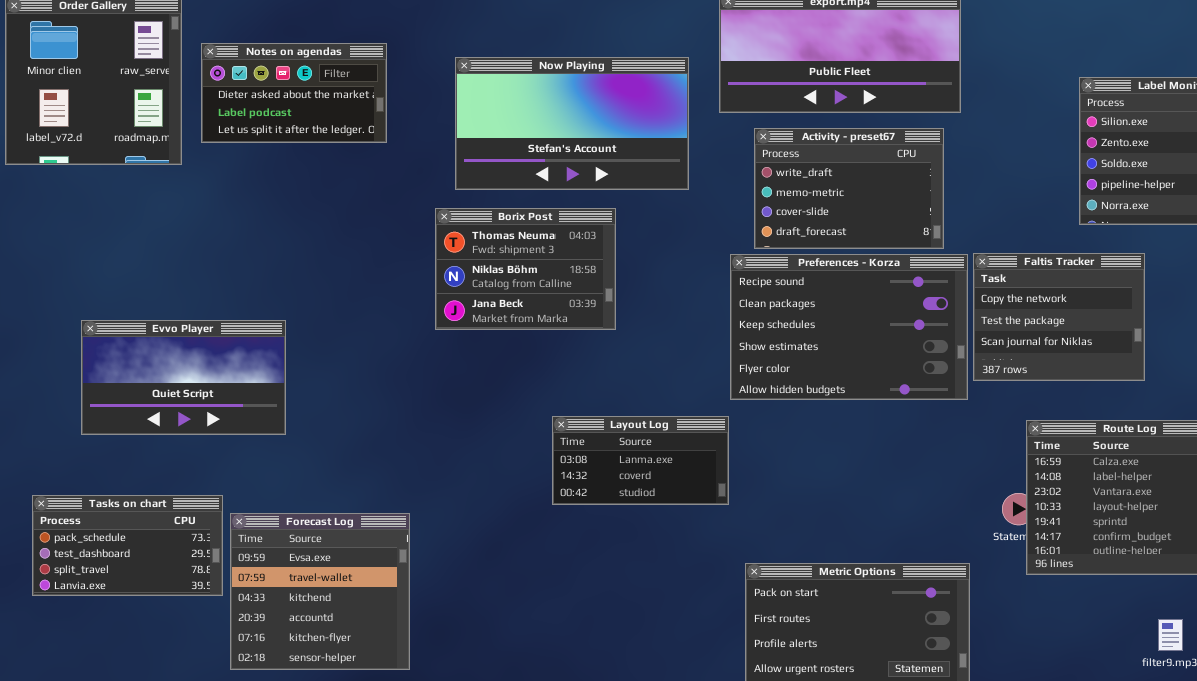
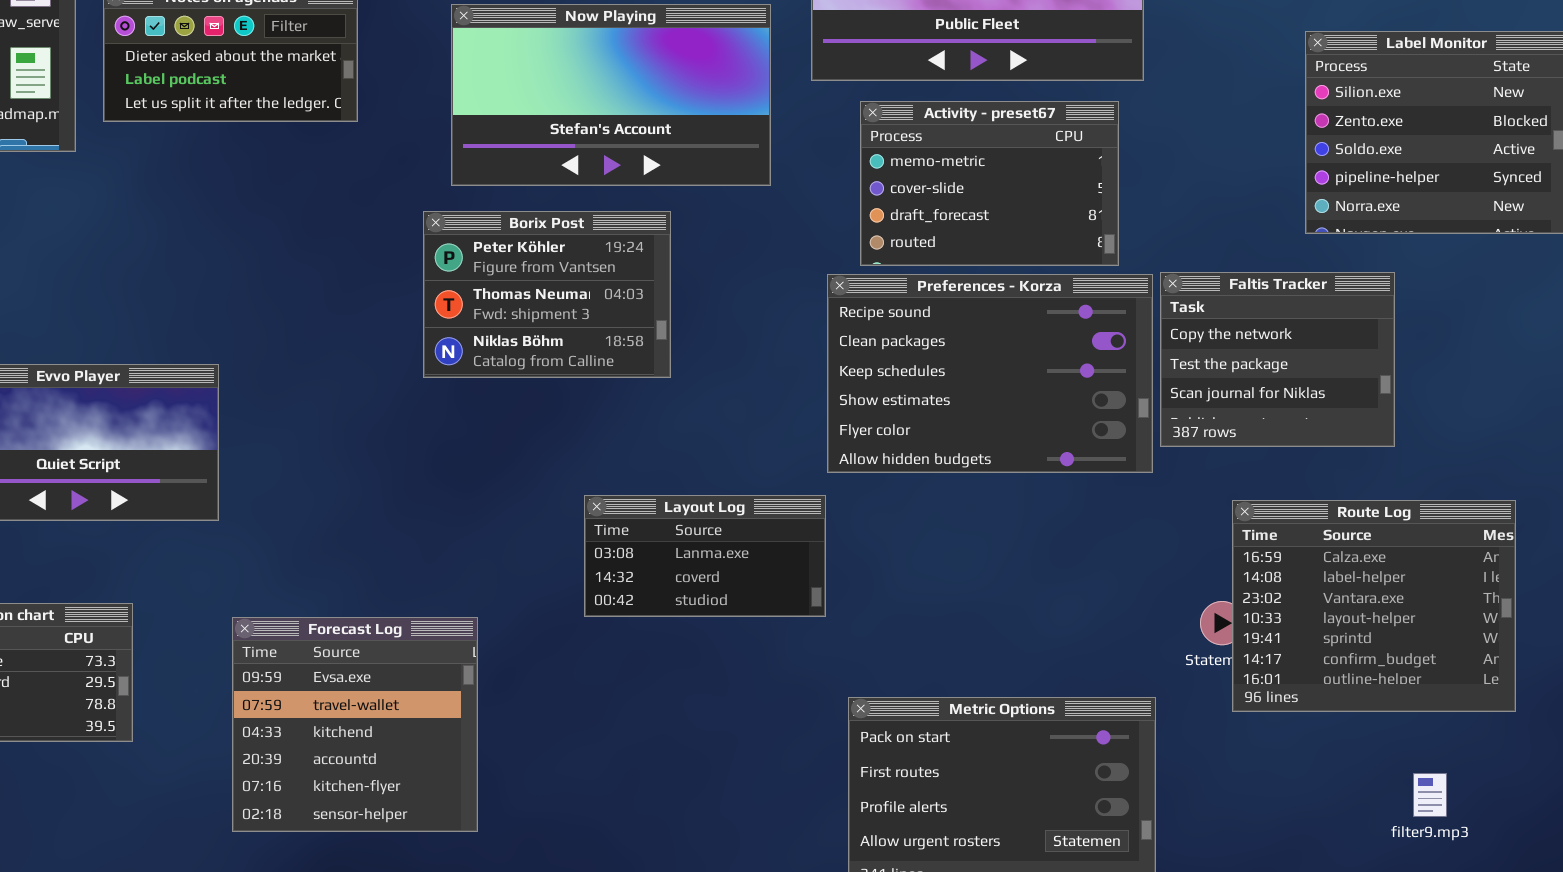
Activity - preset67: [754,128,944,249] -> [860,101,1119,266], scrolled down 1 row
Borix Post: [435,208,616,330] -> [423,211,671,378], scrolled up 1 row
Forecast Log: [230,513,410,670] -> [232,617,478,832], moved

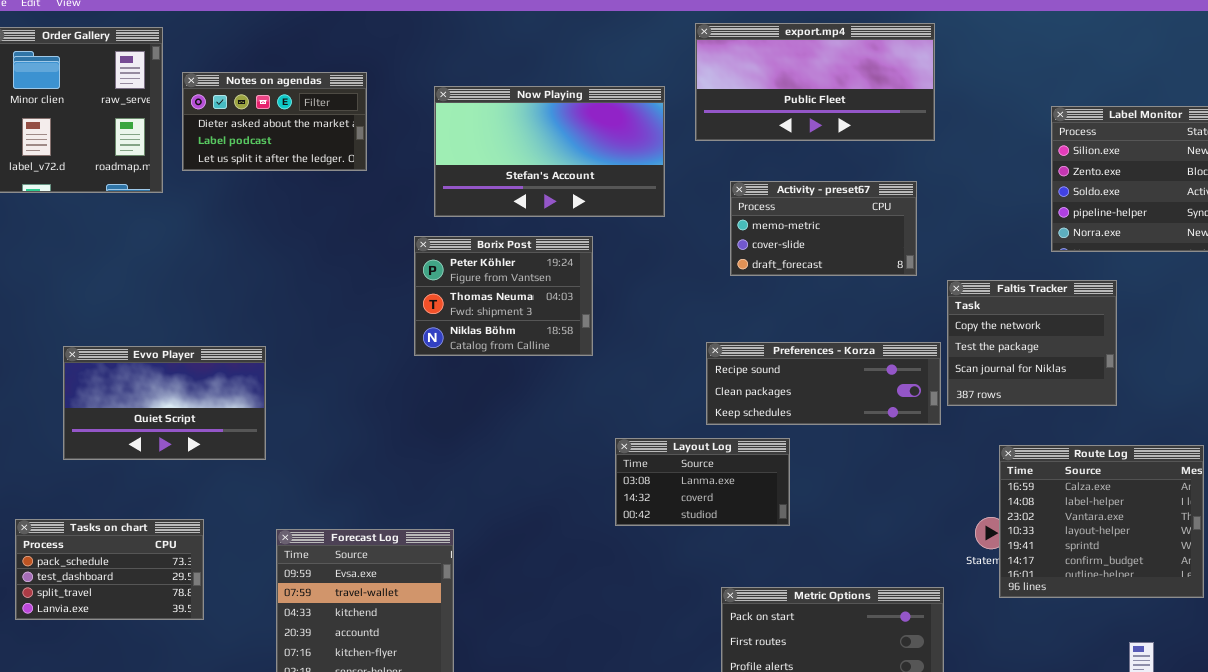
Activity - preset67: [860,101,1119,266] -> [730,181,917,276], resized
Preferences - Korza: [827,274,1153,473] -> [706,342,941,425], resized
Layout Log: [584,495,826,617] -> [615,438,790,526], moved

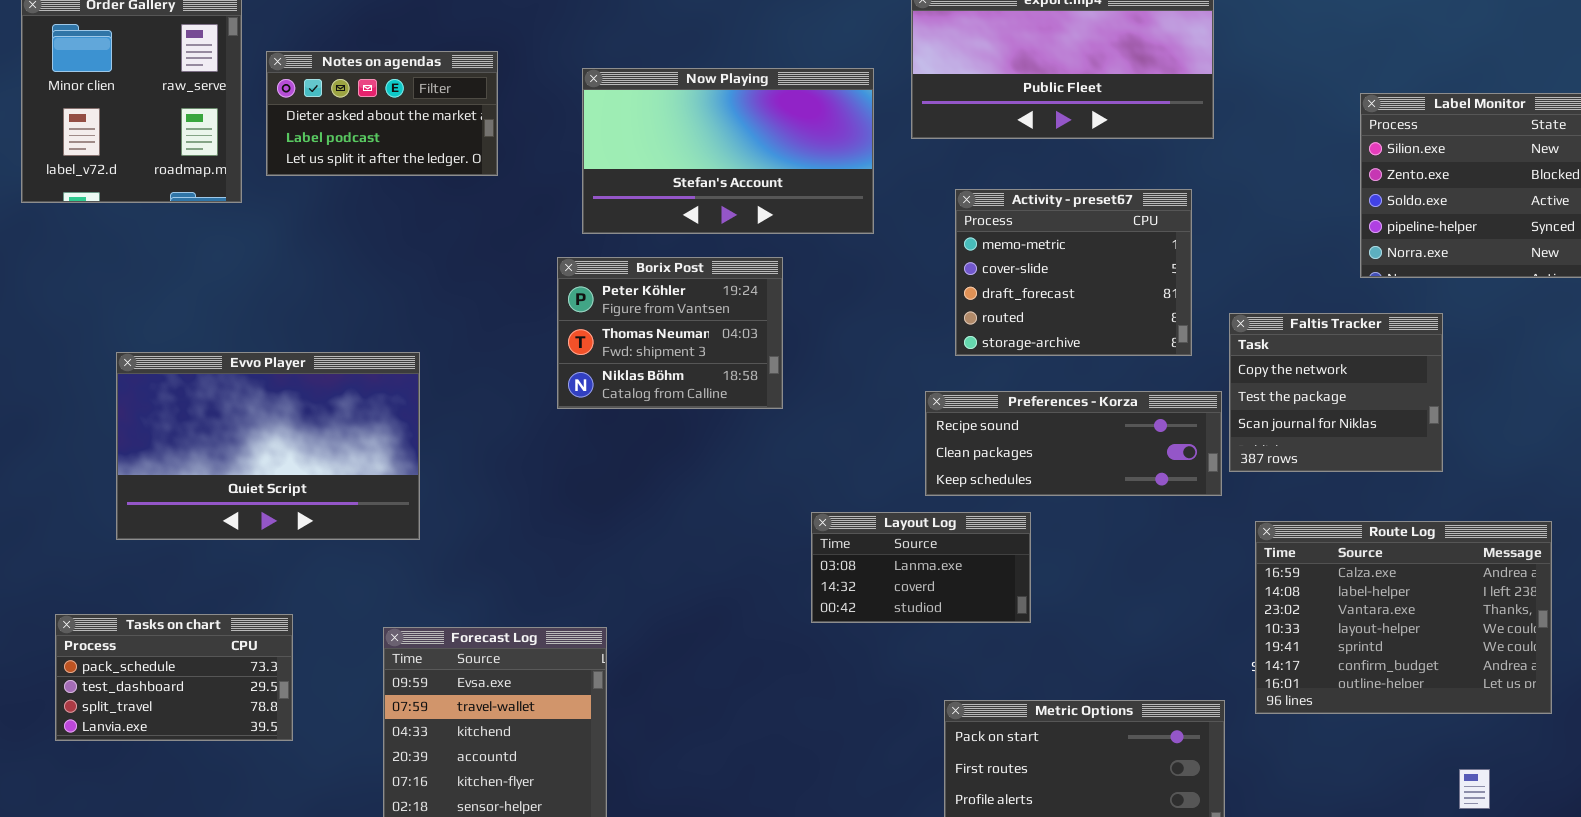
Activity - preset67: [730,181,917,276] -> [955,189,1192,356], resized
Evvo Player: [63,346,266,460] -> [116,352,420,540], resized
Route Log: [999,445,1204,598] -> [1255,521,1552,714], resized

